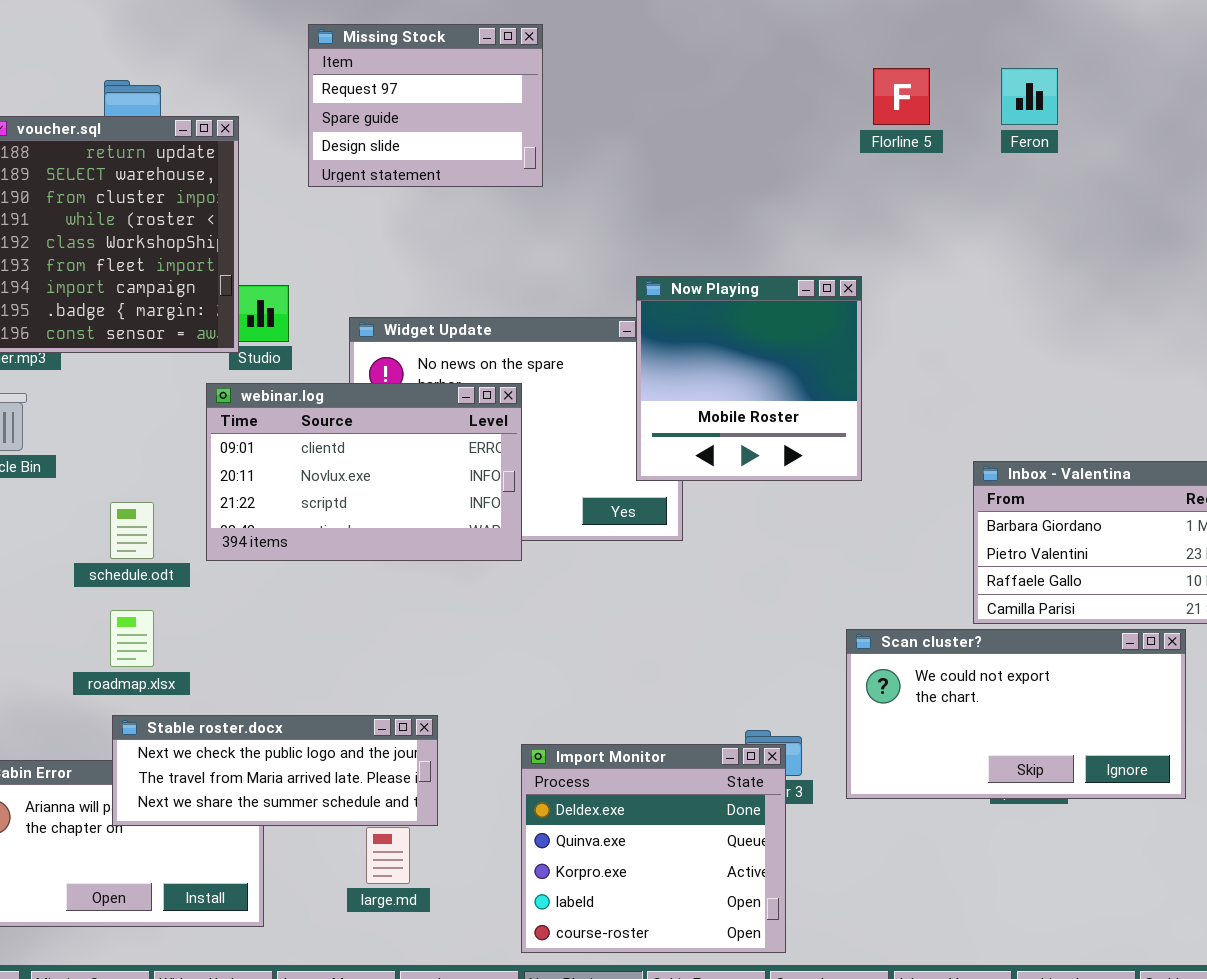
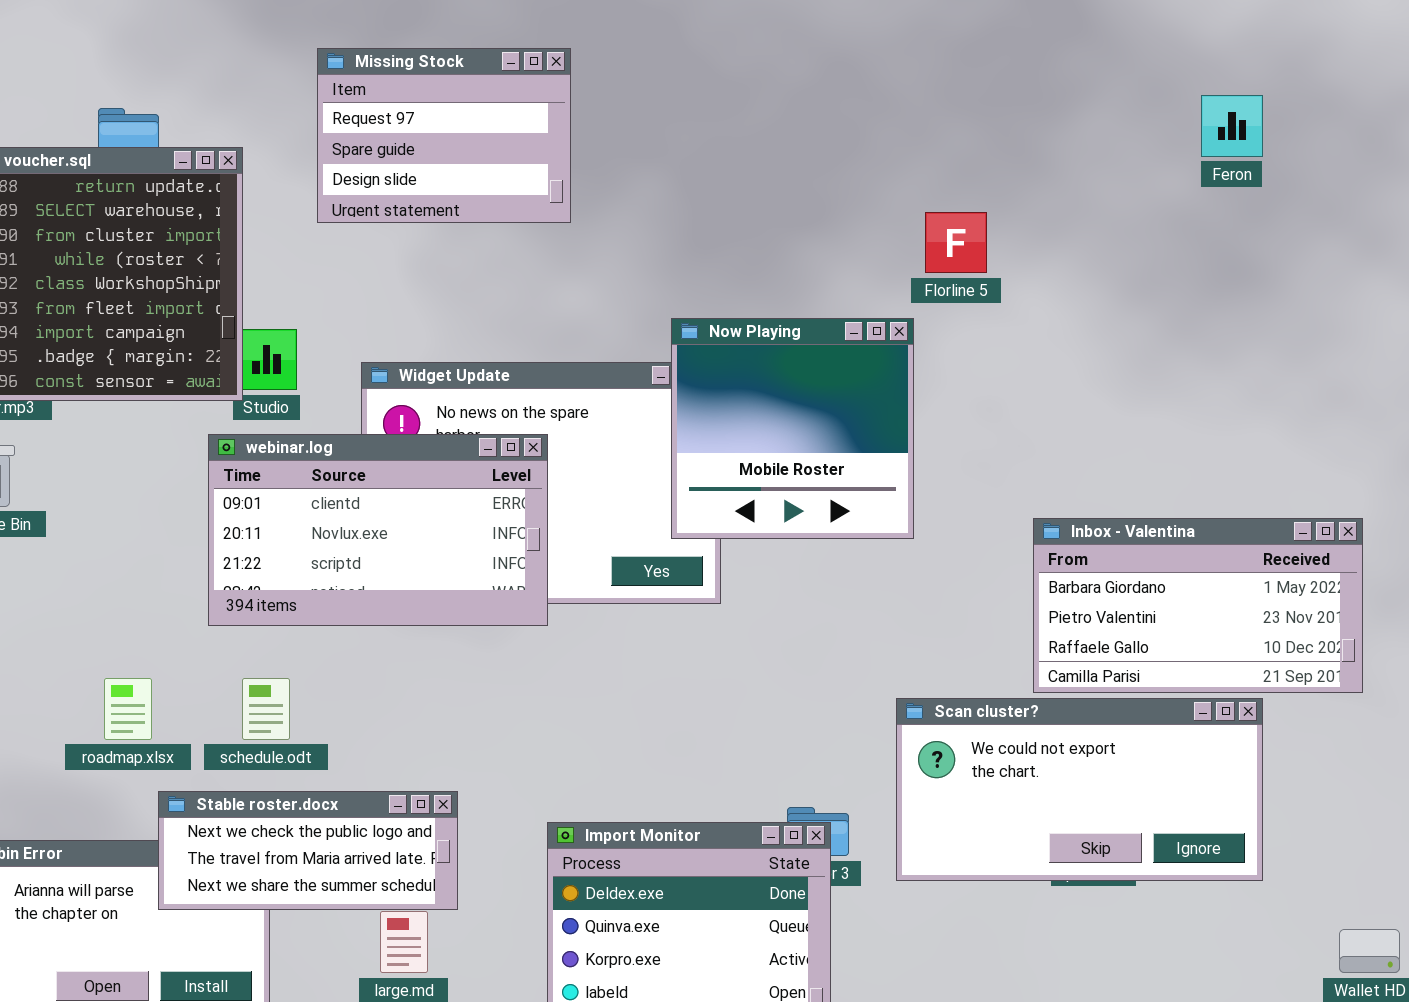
Florline 5: [873,68,930,125] -> [925,212,987,273], moved
Feron: [1001,68,1058,125] -> [1201,95,1263,157], moved
schedule.odt: [110,502,154,559] -> [242,678,290,740], moved
Stable roster.docx: [112,715,438,826] -> [158,791,458,910], resized

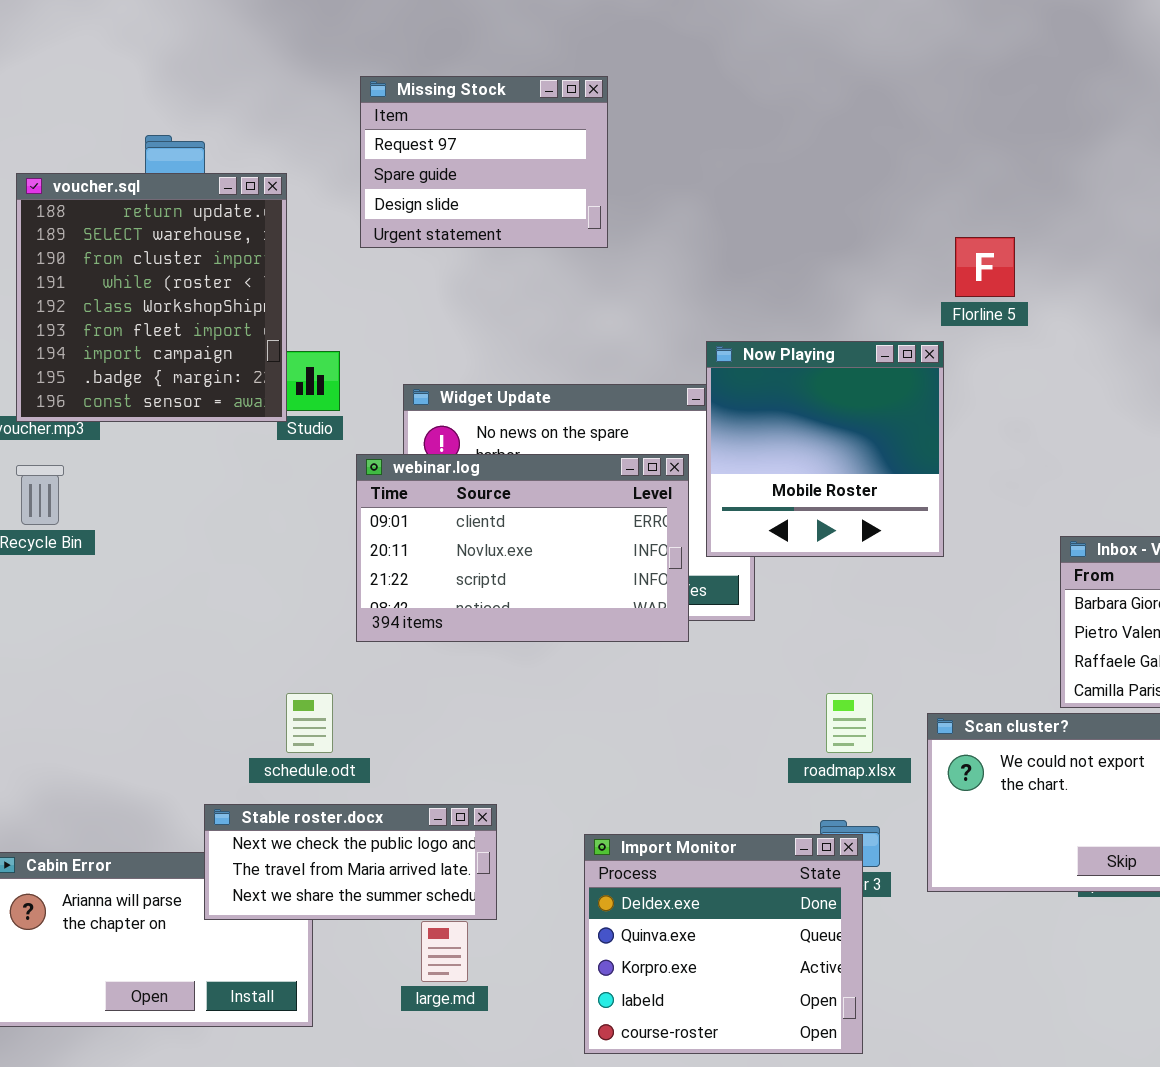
webinar.log: [208,434,548,626] -> [356,454,689,642], moved
roadmap.xlsx: [104,678,152,740] -> [826,693,873,753], moved

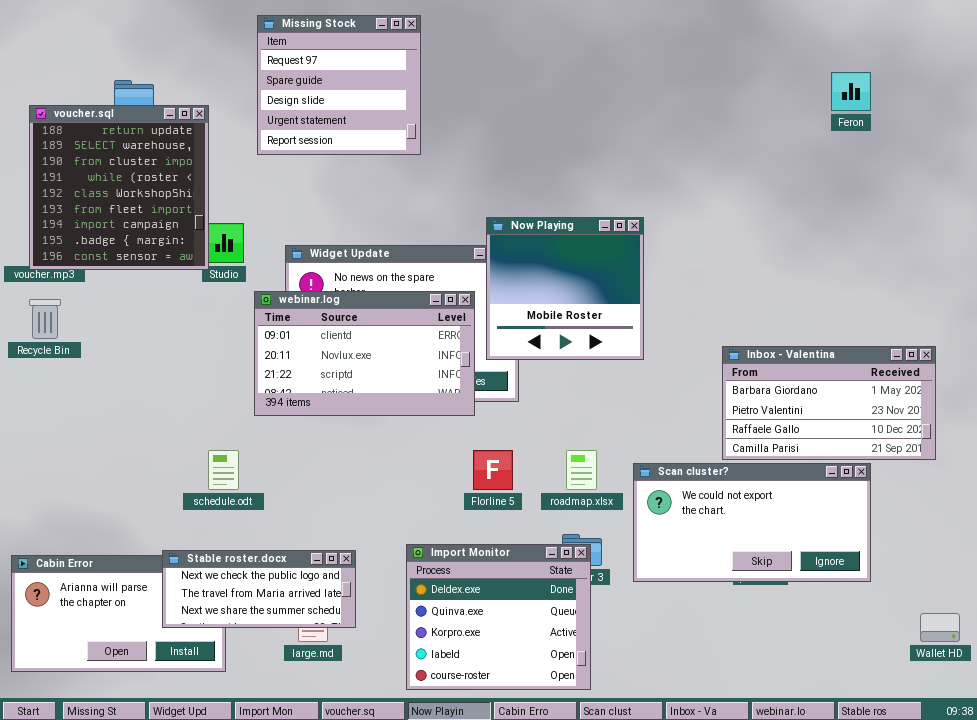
Missing Stock: [360,76,608,248] -> [257,15,421,155], resized
Florline 5: [955,237,1015,297] -> [473,450,513,490], moved
Stable roster.docx: [204,804,497,920] -> [162,550,356,628], moved

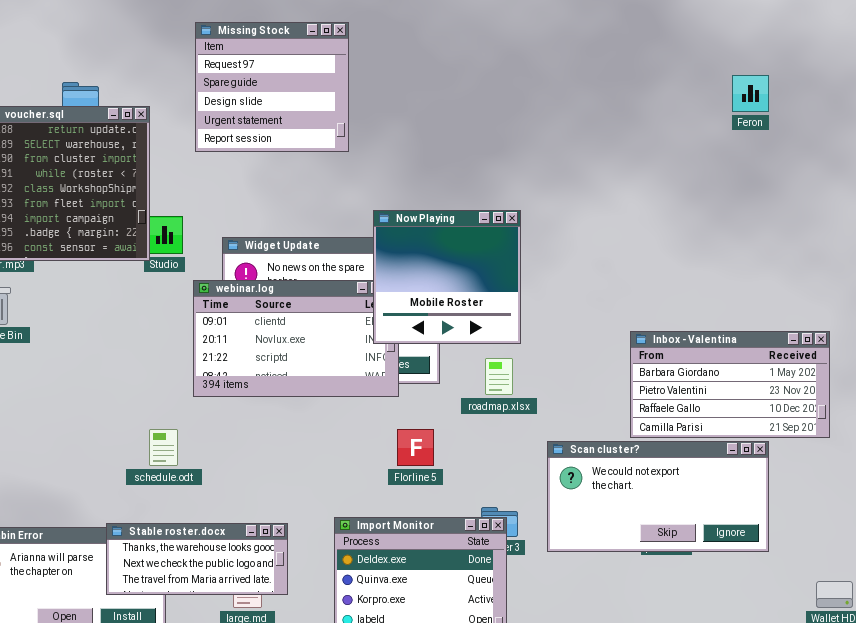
Now Playing: [486,217,644,360] -> [373,210,521,344], moved
roadmap.xlsx: [566,450,597,490] -> [485,358,513,395], moved
Stable roster.docx: [162,550,356,628] -> [106,523,288,595], scrolled up 1 row

